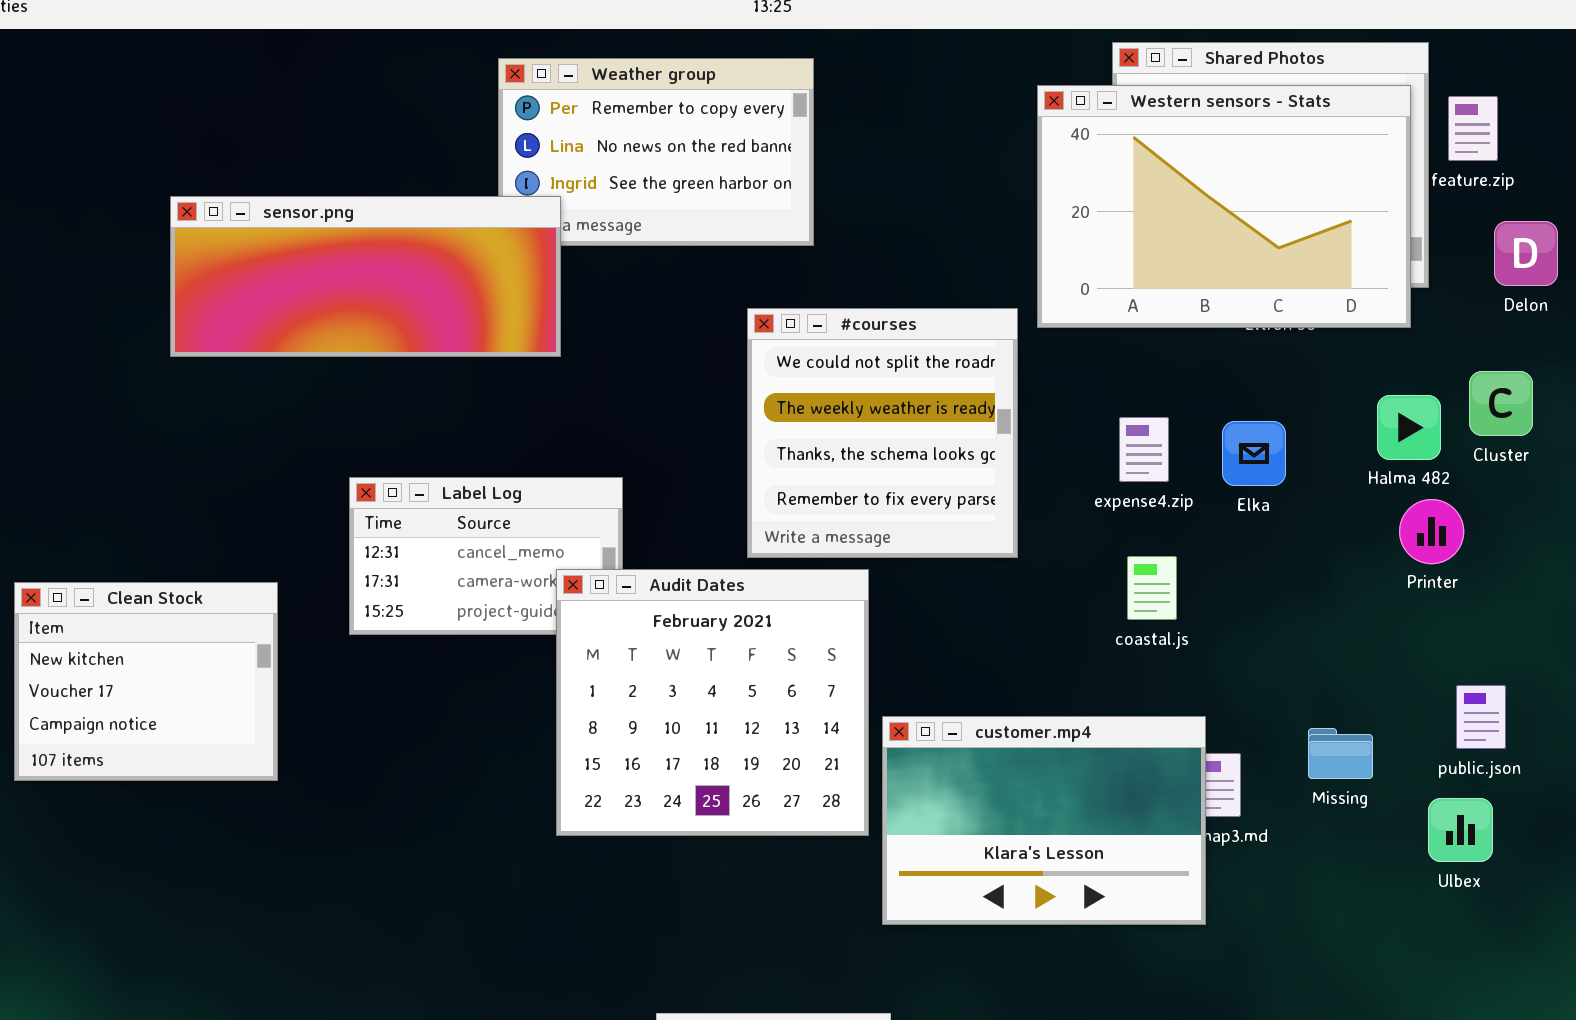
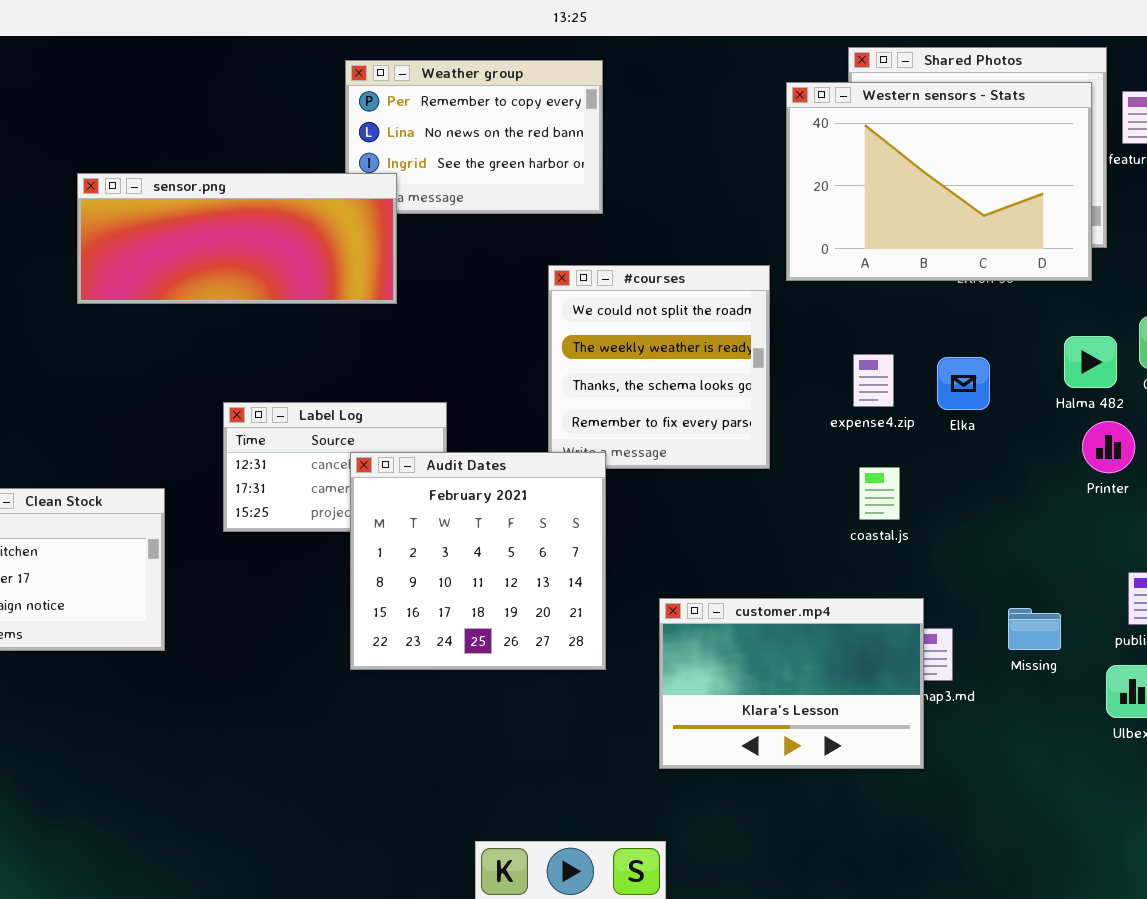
Audit Dates: [556,569,869,836] -> [350,452,606,670], moved

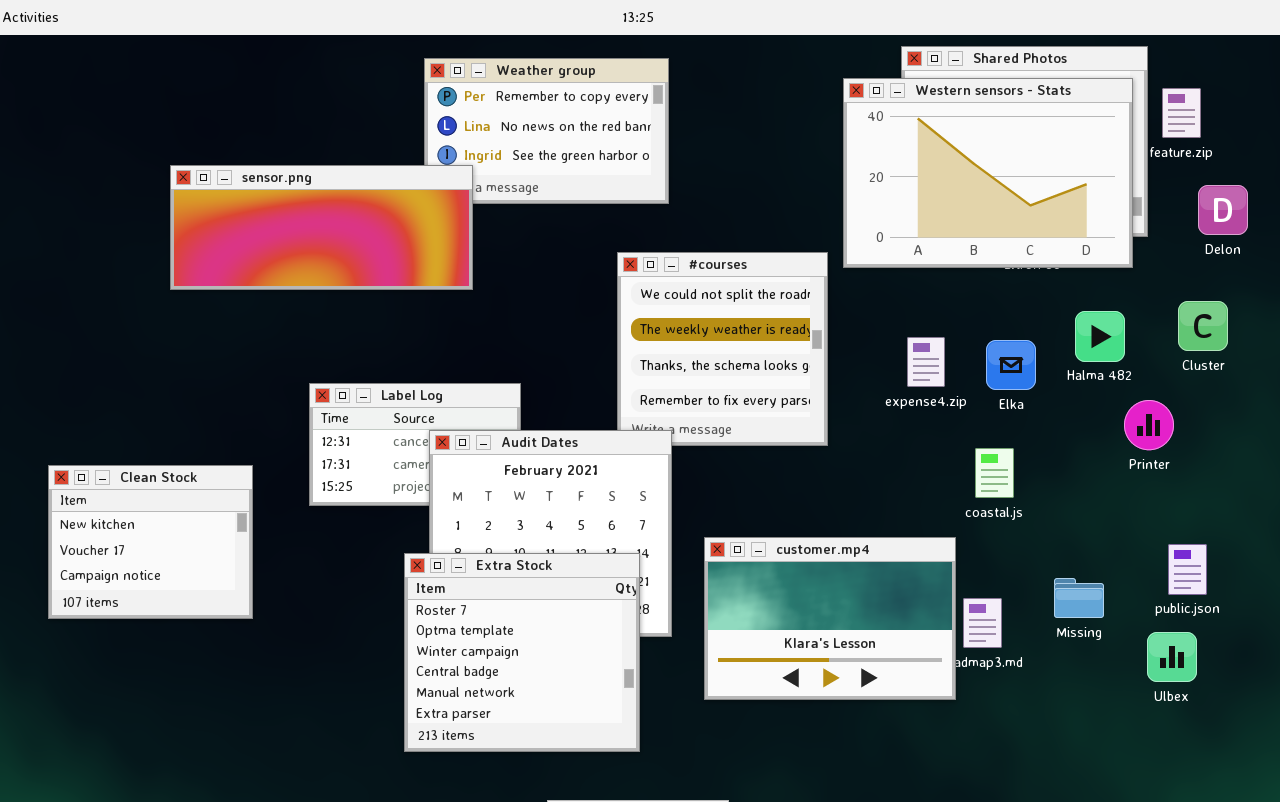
Halma 482: [1064,336,1117,388] -> [1075,311,1125,362], moved
coastal.js: [859,467,900,520] -> [975,448,1014,498], moved
Extra Stock: none -> [404,553,640,752], opened
customer.mp4: [659,598,924,769] -> [704,537,956,700], moved

